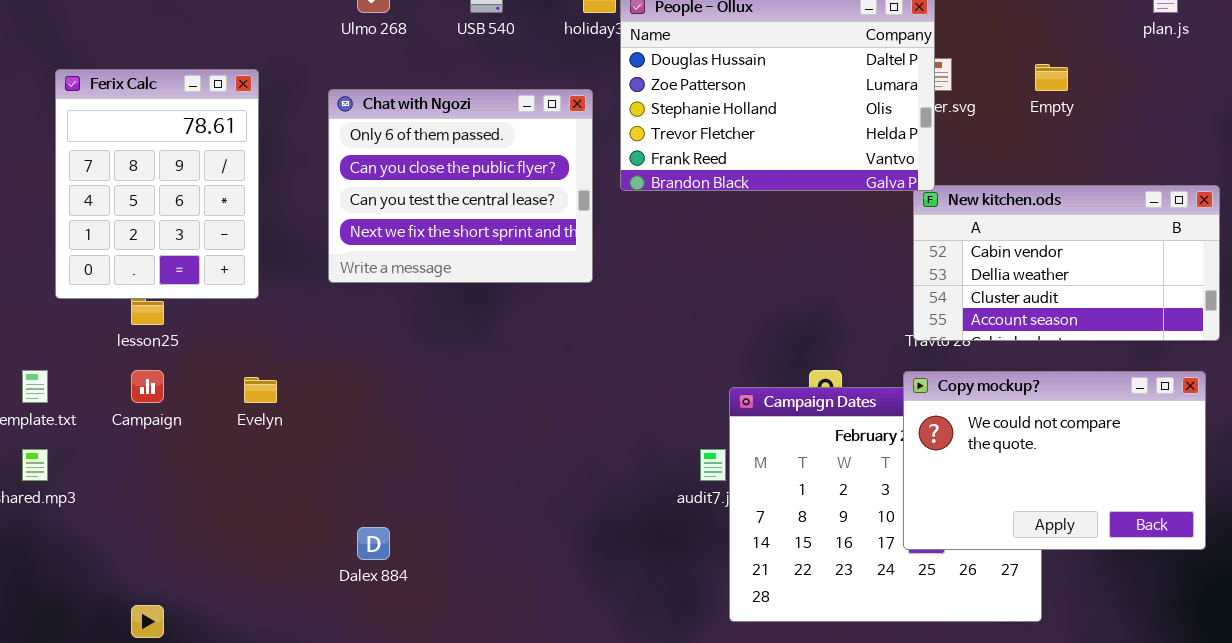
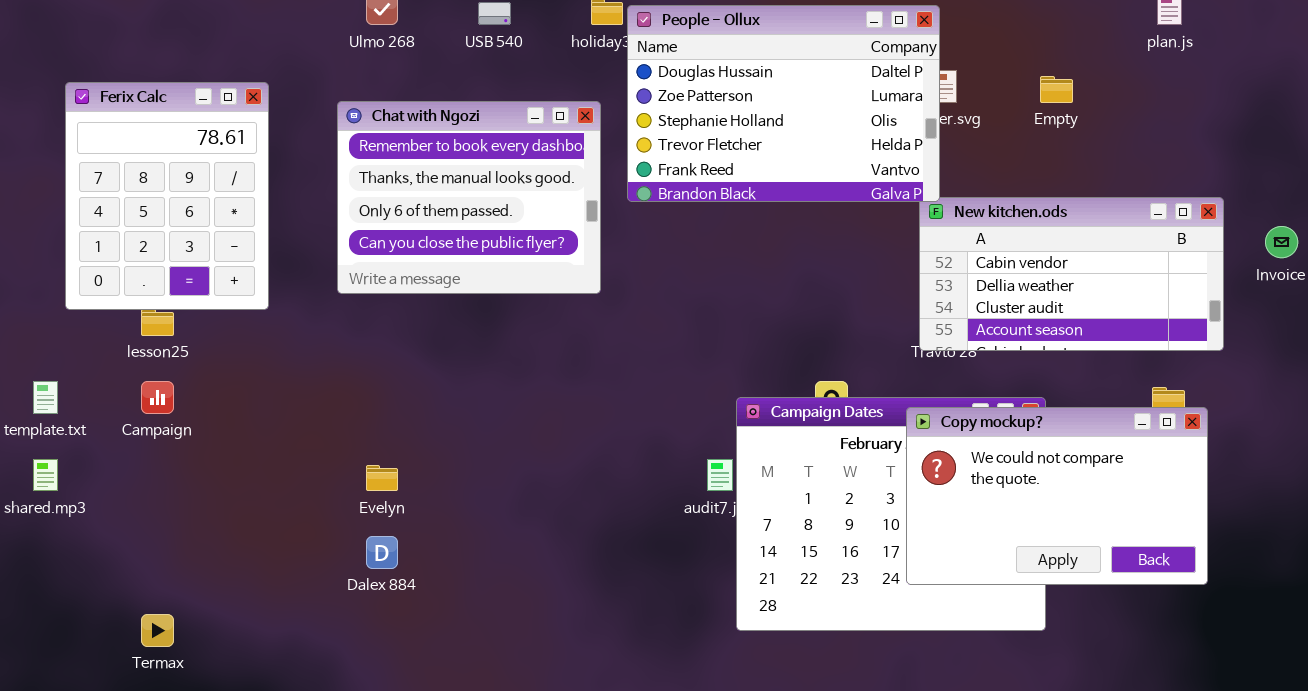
Chat with Ngozi: [328,89,593,283] -> [337,101,601,294], scrolled up 2 rows
Copy mockup?: [903,371,1206,550] -> [906,407,1208,585], moved
Evelyn: [244,377,277,403] -> [366,465,398,491], moved

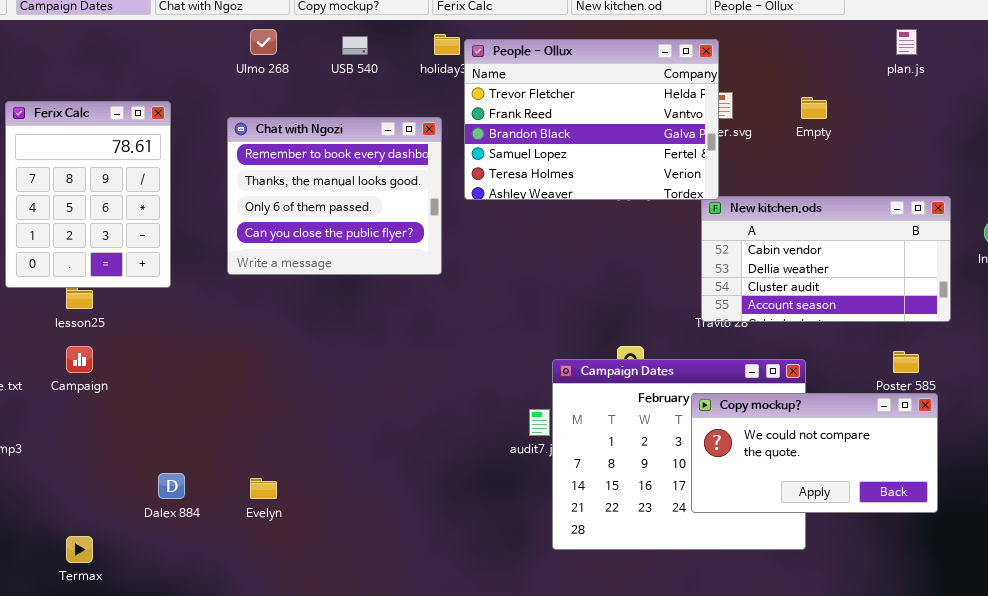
People - Ollux: [627,5,940,202] -> [464,39,719,200], scrolled down 3 rows
Copy mockup?: [906,407,1208,585] -> [691,393,938,513], resized
Evelyn: [366,465,398,491] -> [250,478,277,499], moved
Dalex 884: [366,536,398,569] -> [158,473,185,499], moved

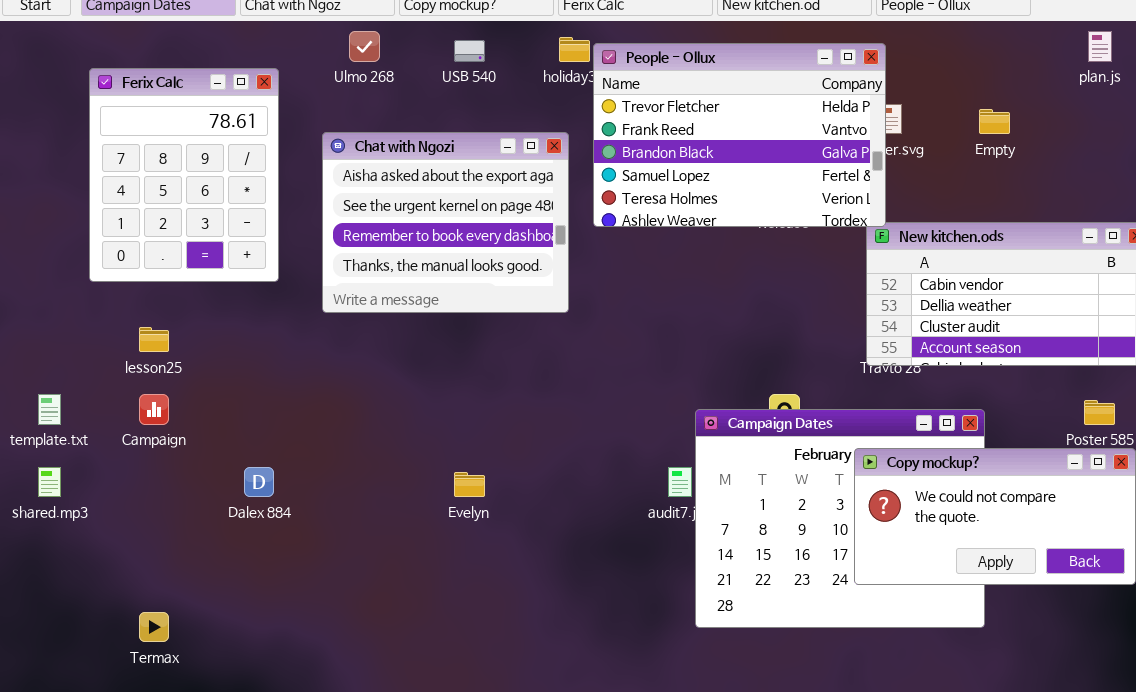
Ferix Calc: [5,101,171,288] -> [89,68,279,282], moved
Chat with Ngozi: [227,117,442,275] -> [322,132,569,313], scrolled up 2 rows
Dalex 884: [158,473,185,499] -> [244,467,274,497], moved
Evelyn: [250,478,277,499] -> [454,472,485,497], moved

